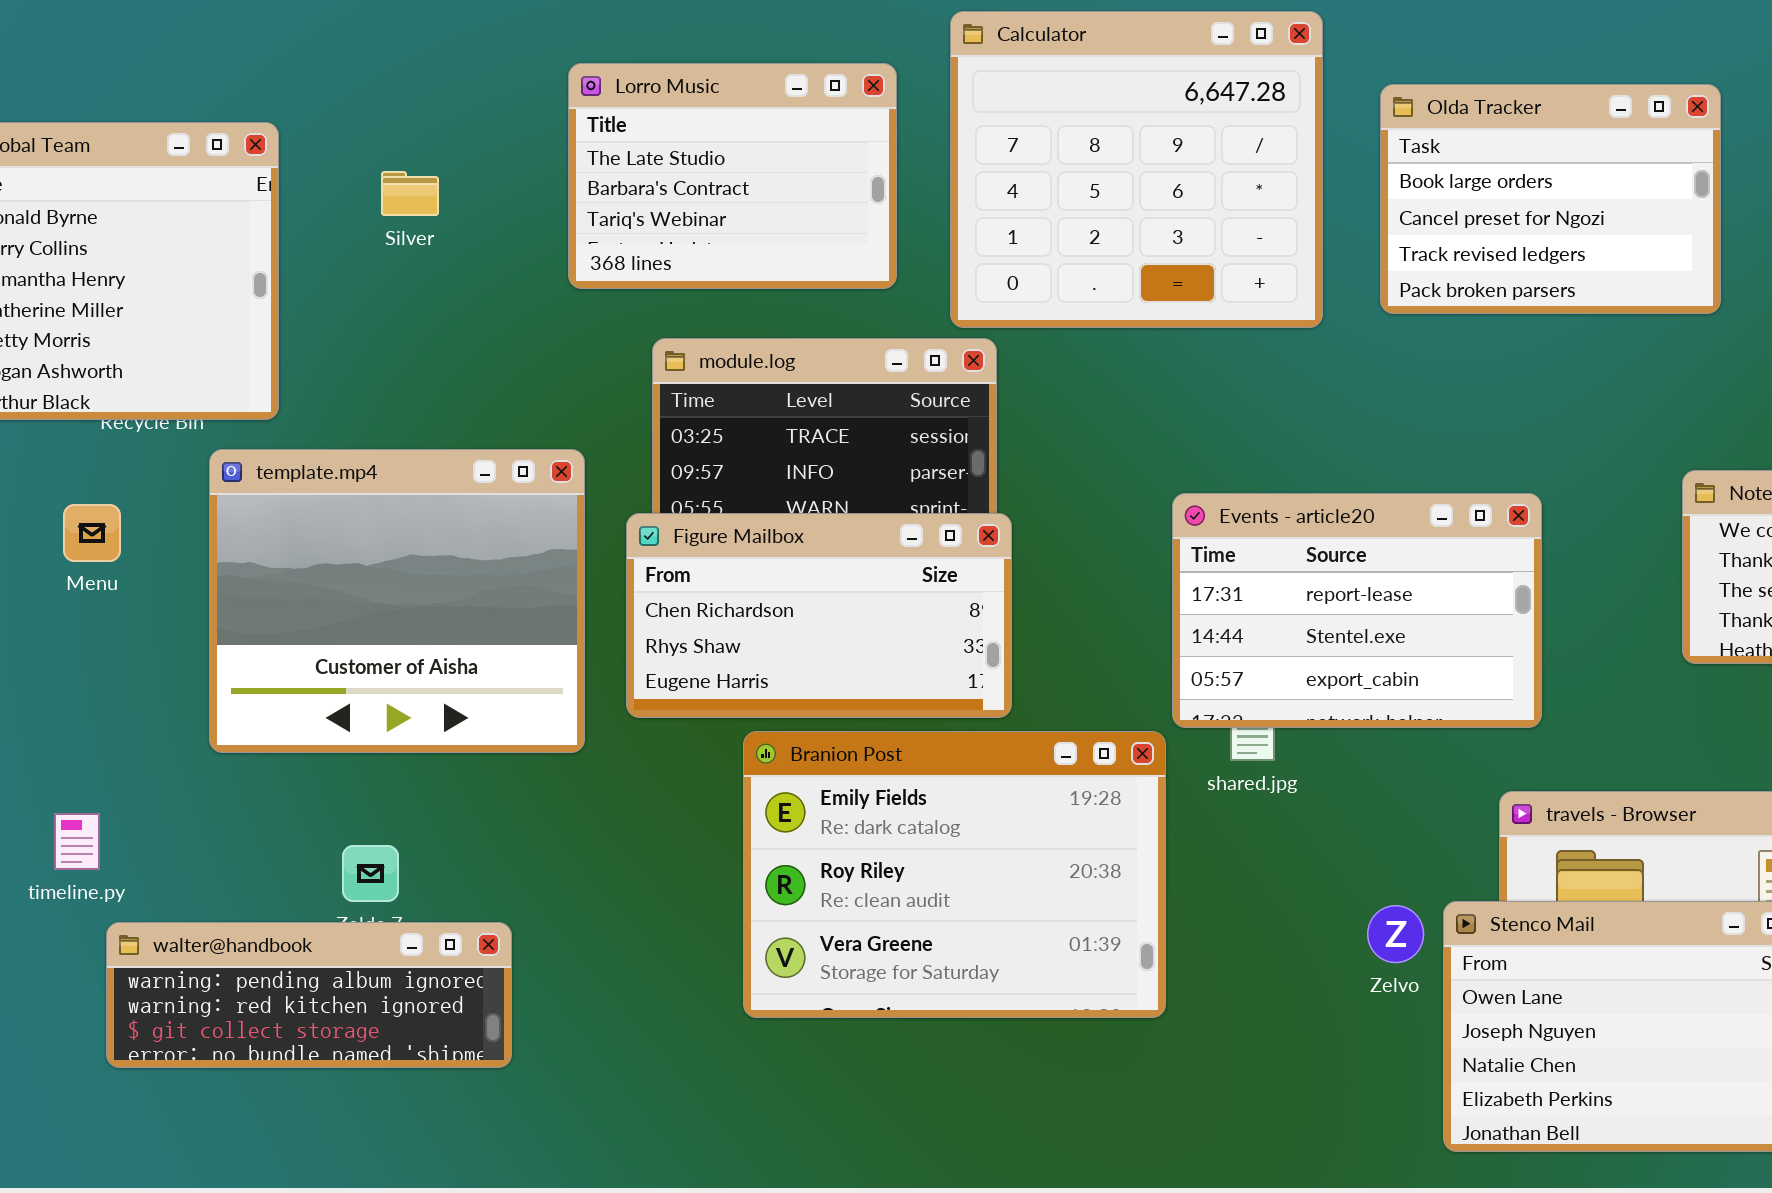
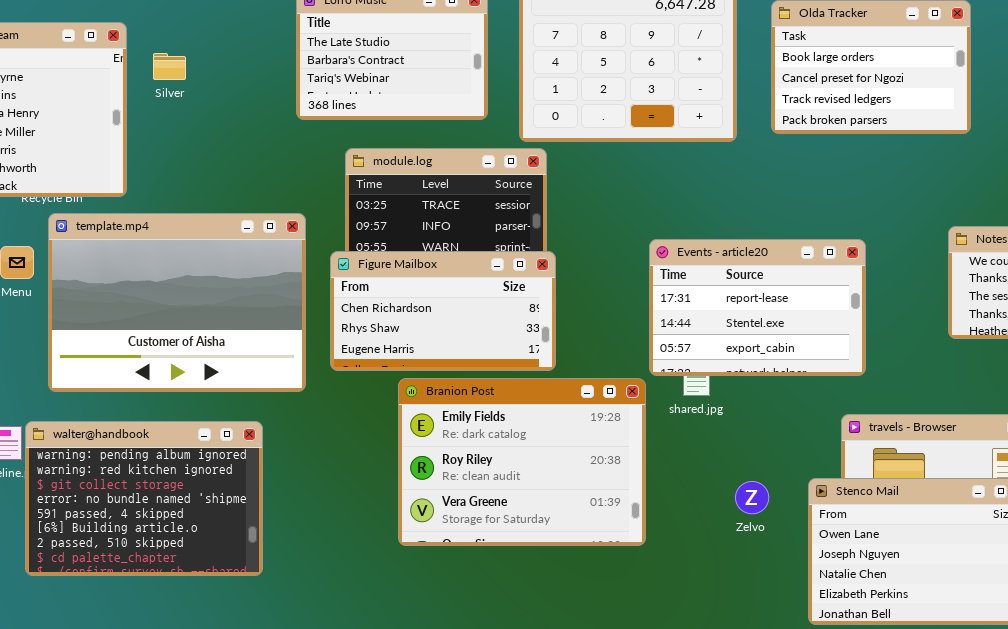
Silver: [381,171,439,216] -> [153,53,186,80], moved
template.mp4: [209,449,585,753] -> [48,213,306,392], resized
Zelvo: [1367,905,1424,963] -> [735,481,769,514], moved
walter@handbook: [106,922,512,1068] -> [25,421,263,576], resized

